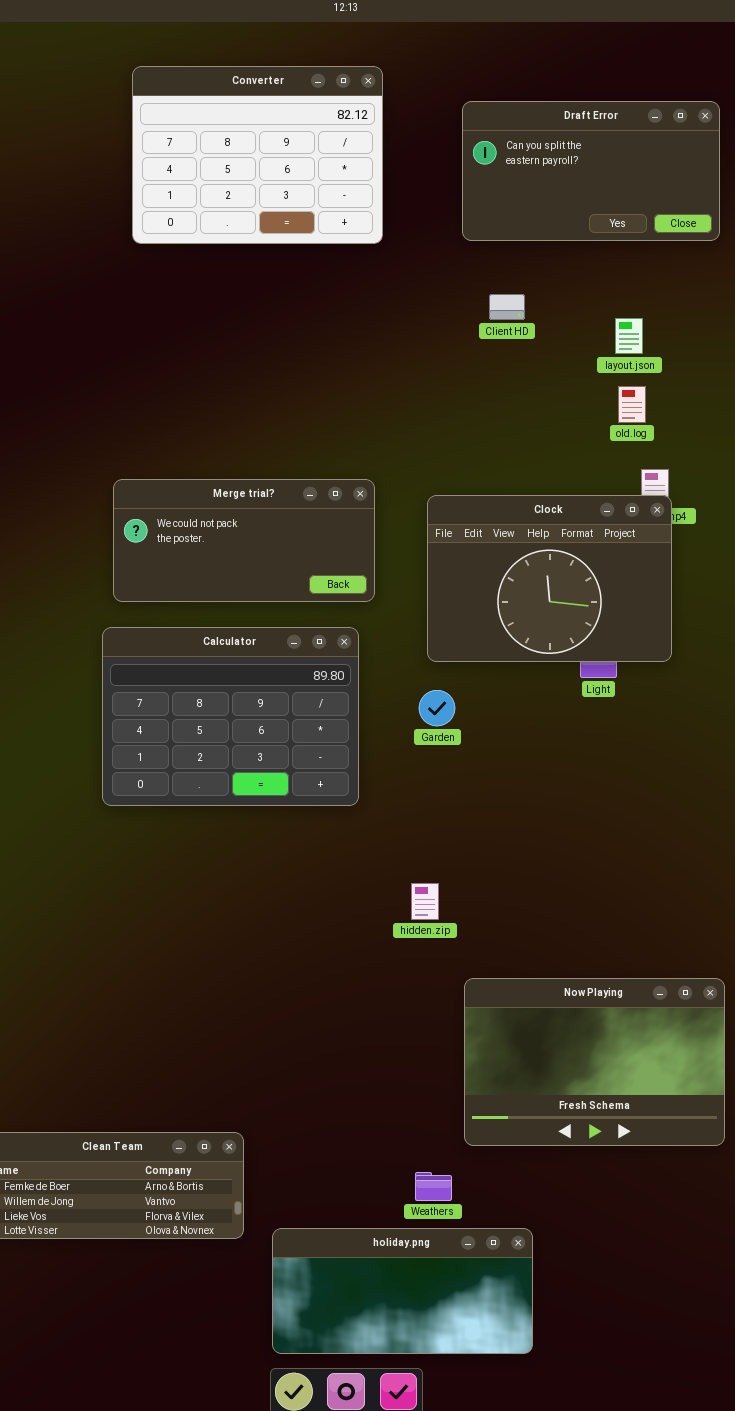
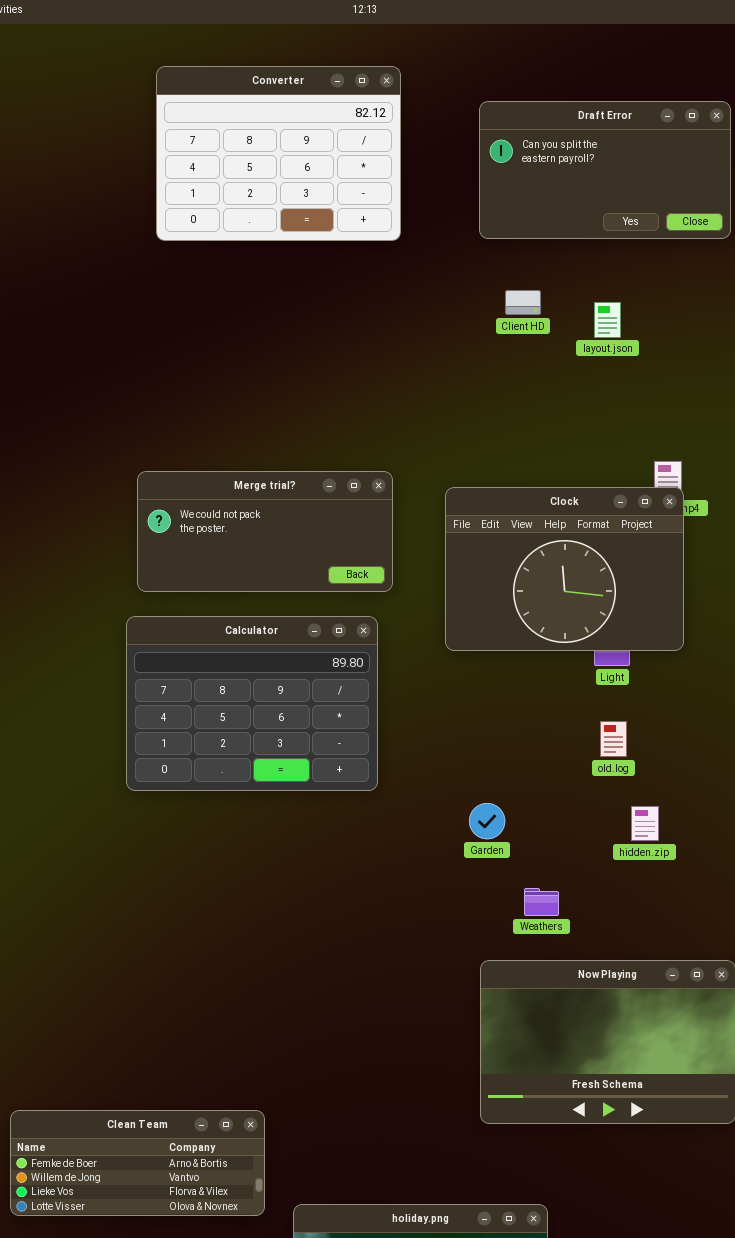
layout.json: [615,318,643,354] -> [594,302,621,338], moved
old.log: [618,386,646,423] -> [600,721,627,757], moved
Garden: [419,690,455,726] -> [469,803,505,839], moved
hidden.zip: [411,883,439,920] -> [631,806,659,841], moved
Weathers: [415,1172,452,1201] -> [524,888,559,916], moved

